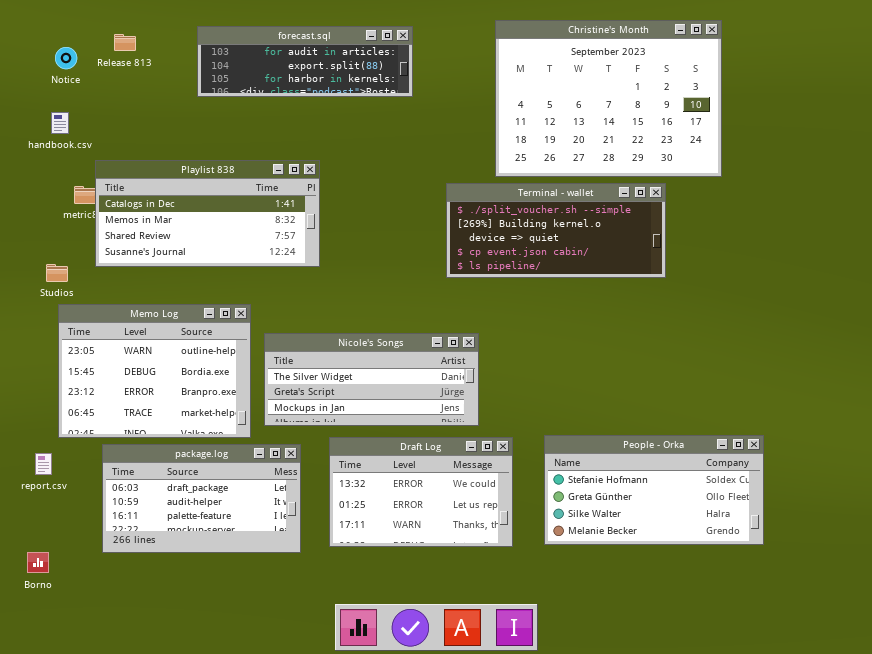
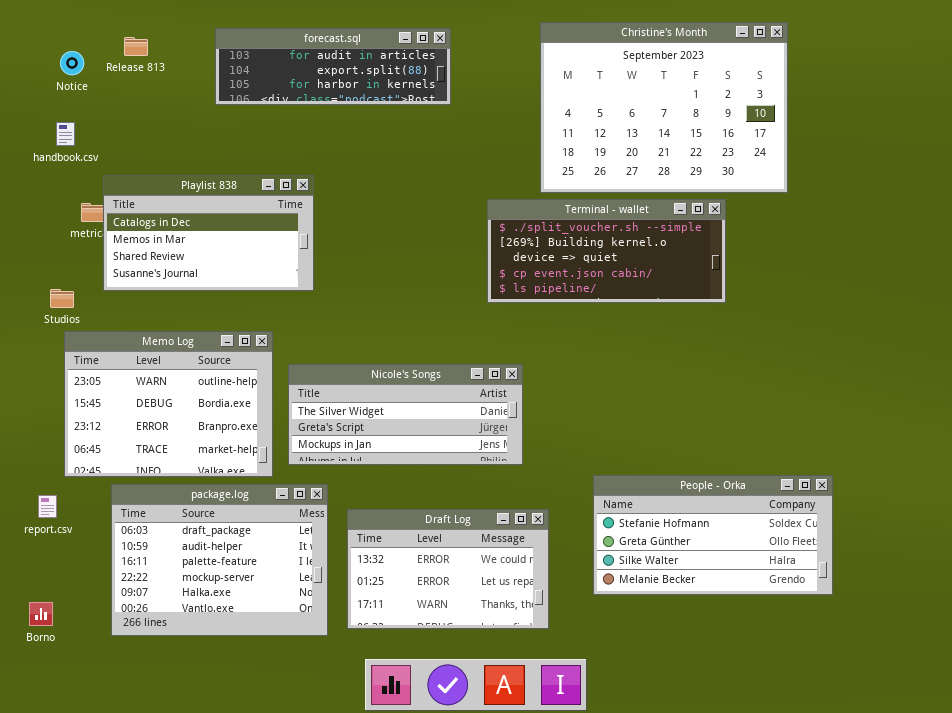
Playlist 838: [95,160,320,267] -> [103,175,314,291], resized
Draft Log: [329,437,513,547] -> [347,509,549,629], moved
package.log: [102,444,301,553] -> [111,484,328,636], resized

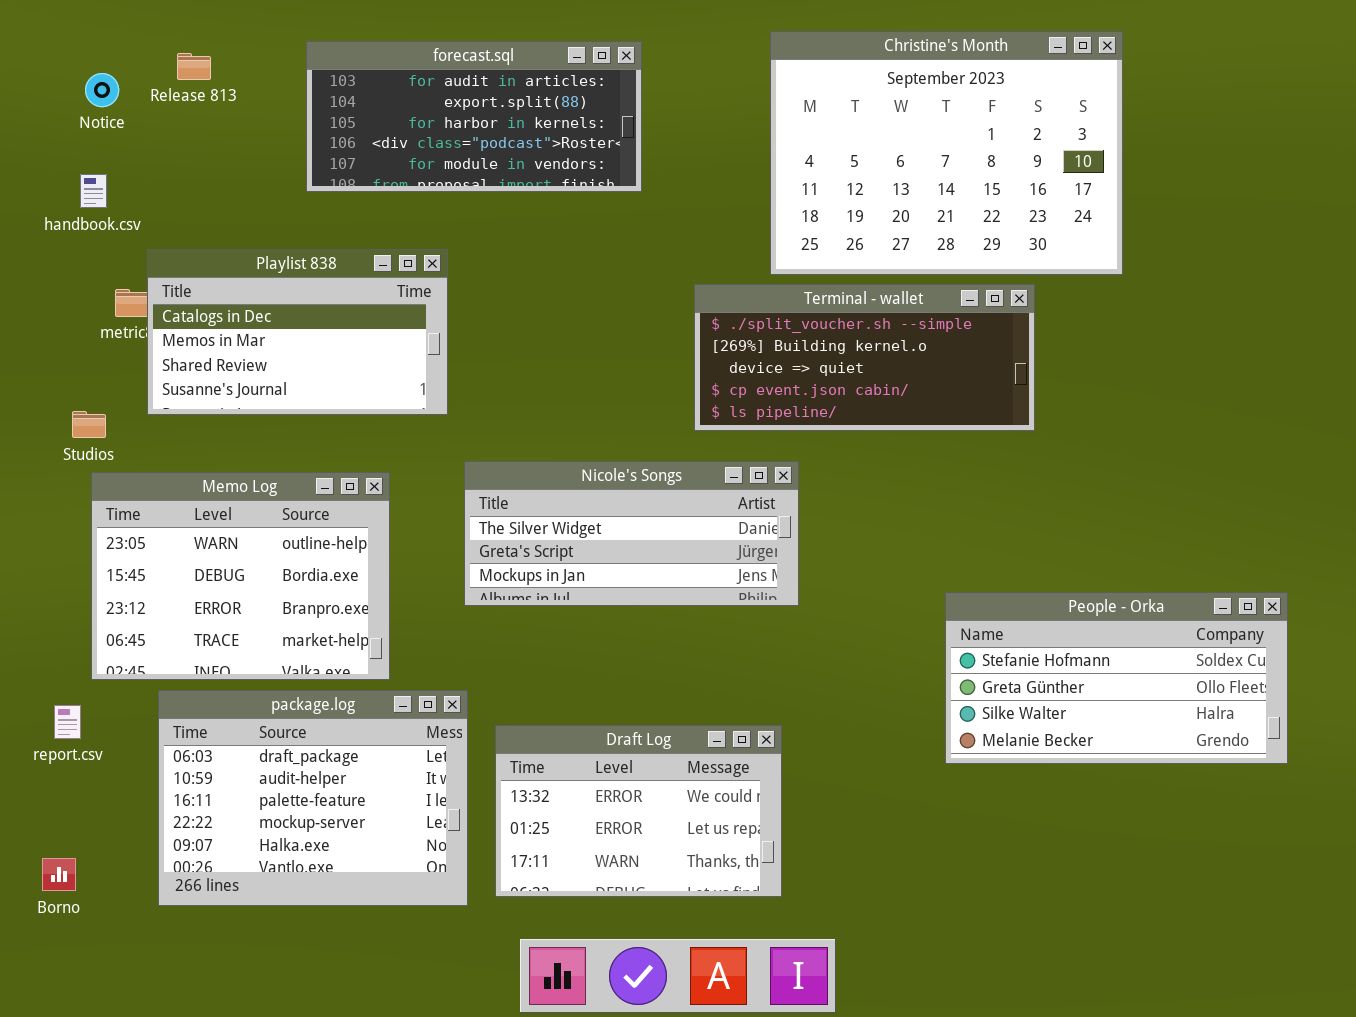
forecast.sql: [215,28,451,105] -> [306,41,642,192], resized
Nicole's Songs: [288,364,523,465] -> [464,461,799,606], moved
People - Orka: [593,475,833,595] -> [945,592,1288,764], moved

